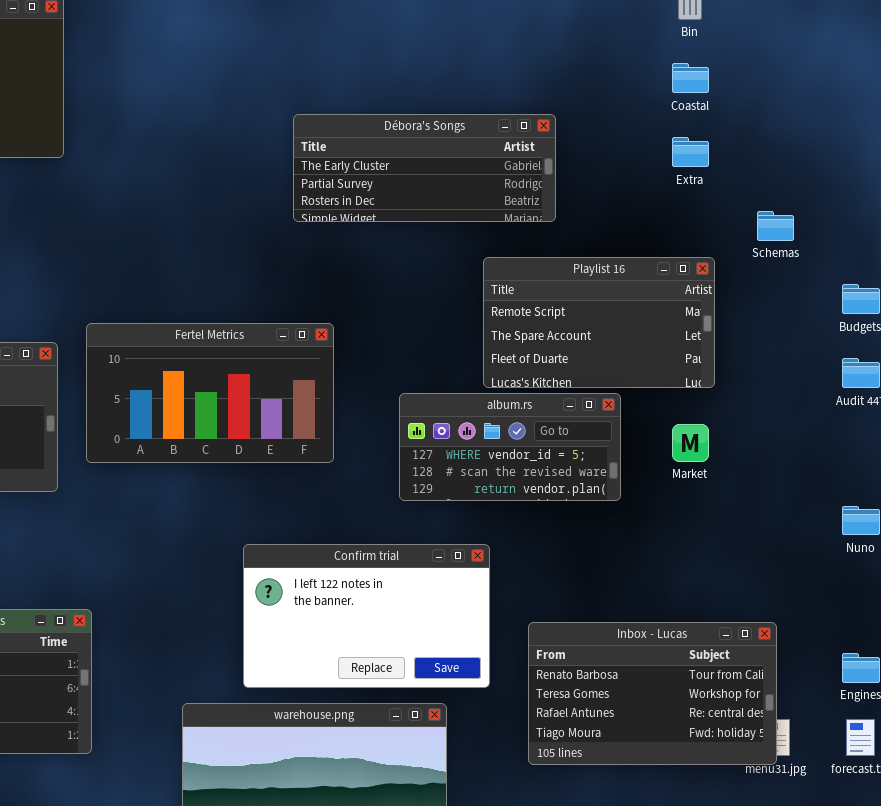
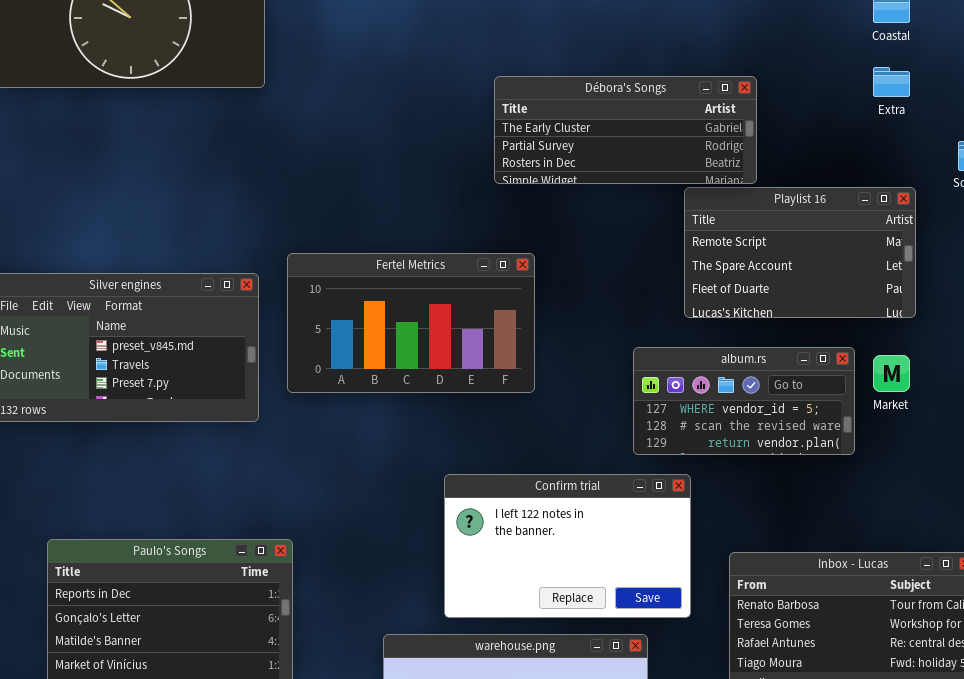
Débora's Songs: [293,114,556,222] -> [494,76,757,184], moved
album.rs: [399,393,621,501] -> [633,347,855,455], moved

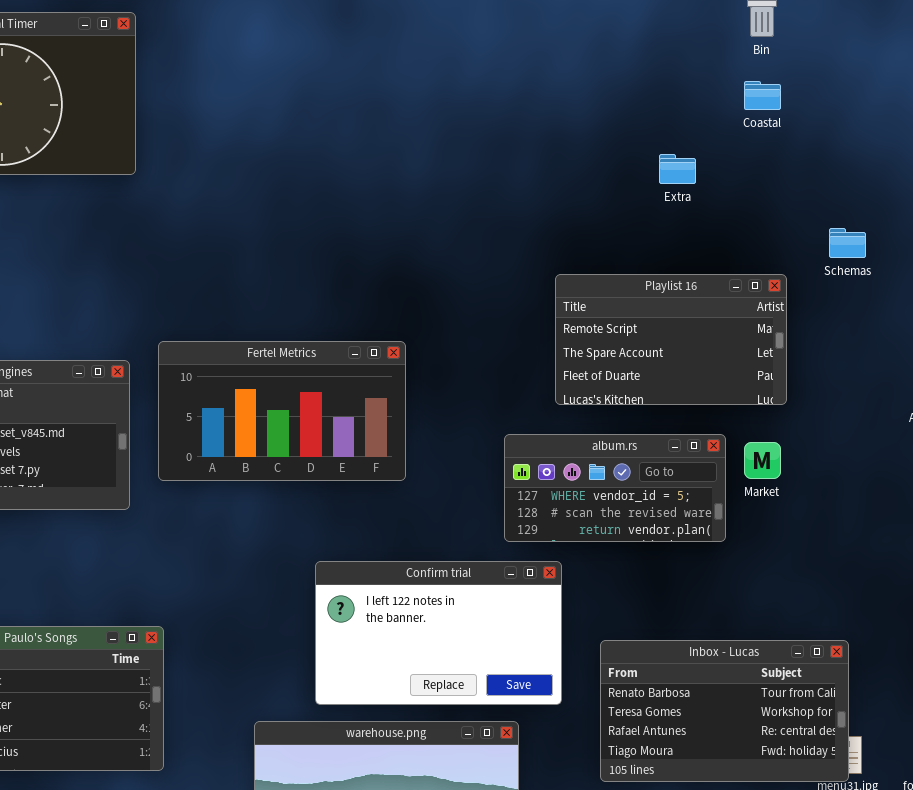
Extra: [873,67,910,97] -> [659,154,696,184], moved
Débora's Songs: [494,76,757,184] -> none, closed

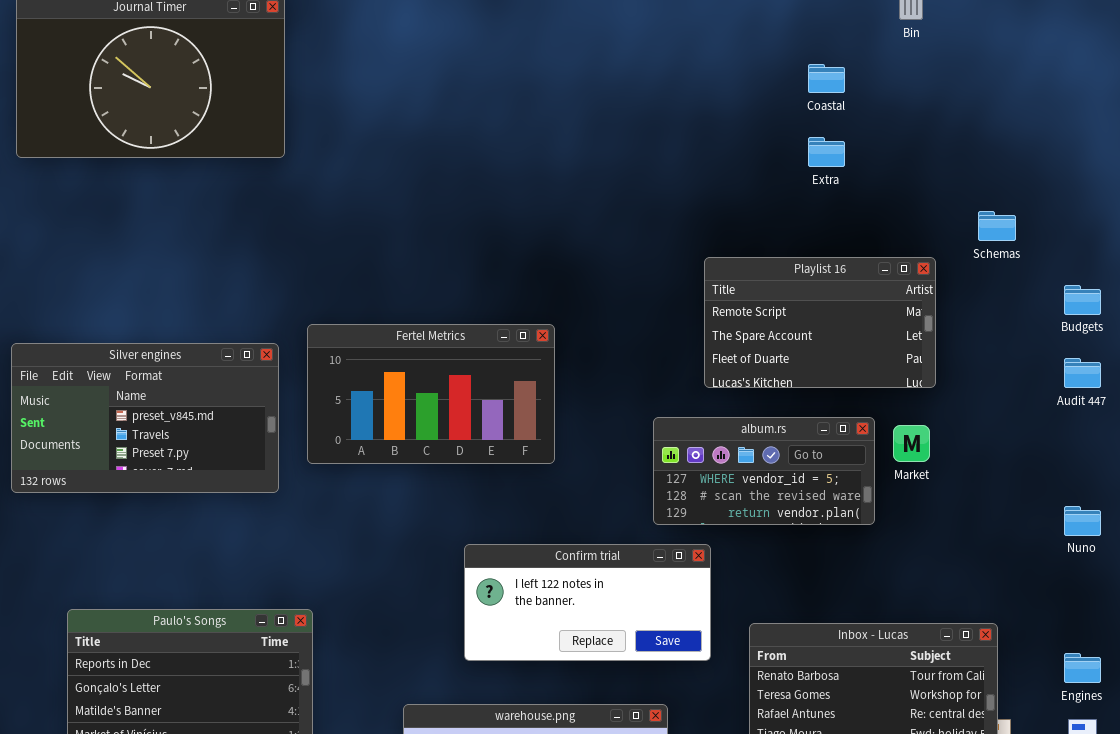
Coastal: [744,81,781,110] -> [808,64,845,93], moved
Confirm trial: [315,561,562,705] -> [464,544,711,661], resized

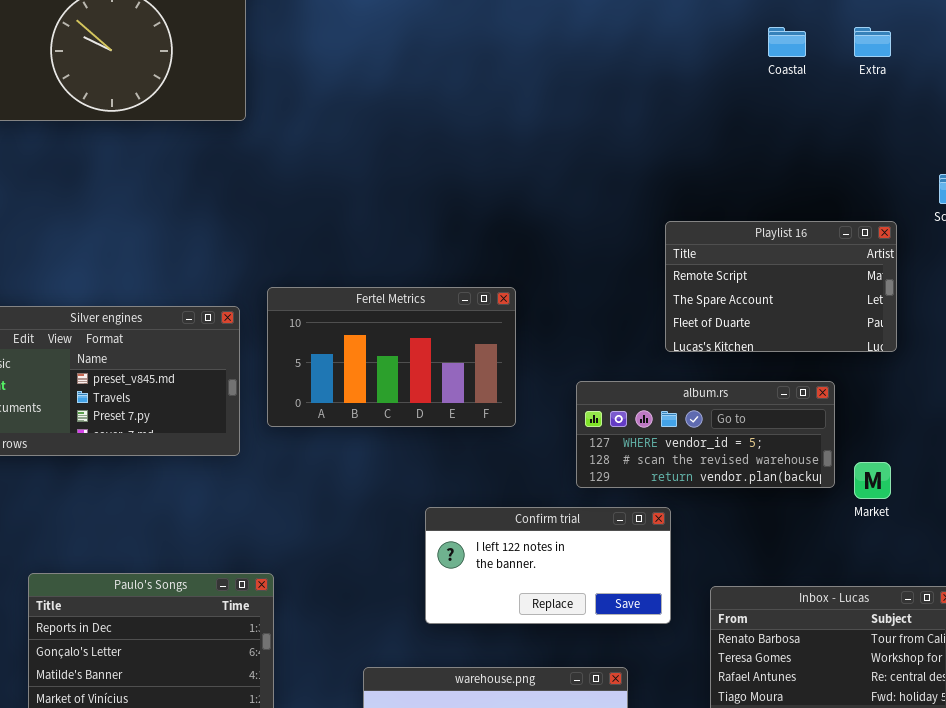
Extra: [808,137,845,167] -> [854,27,891,57], moved
album.rs: [653,417,875,525] -> [576,381,835,488], resized
Market: [893,425,930,462] -> [854,462,891,499], moved

